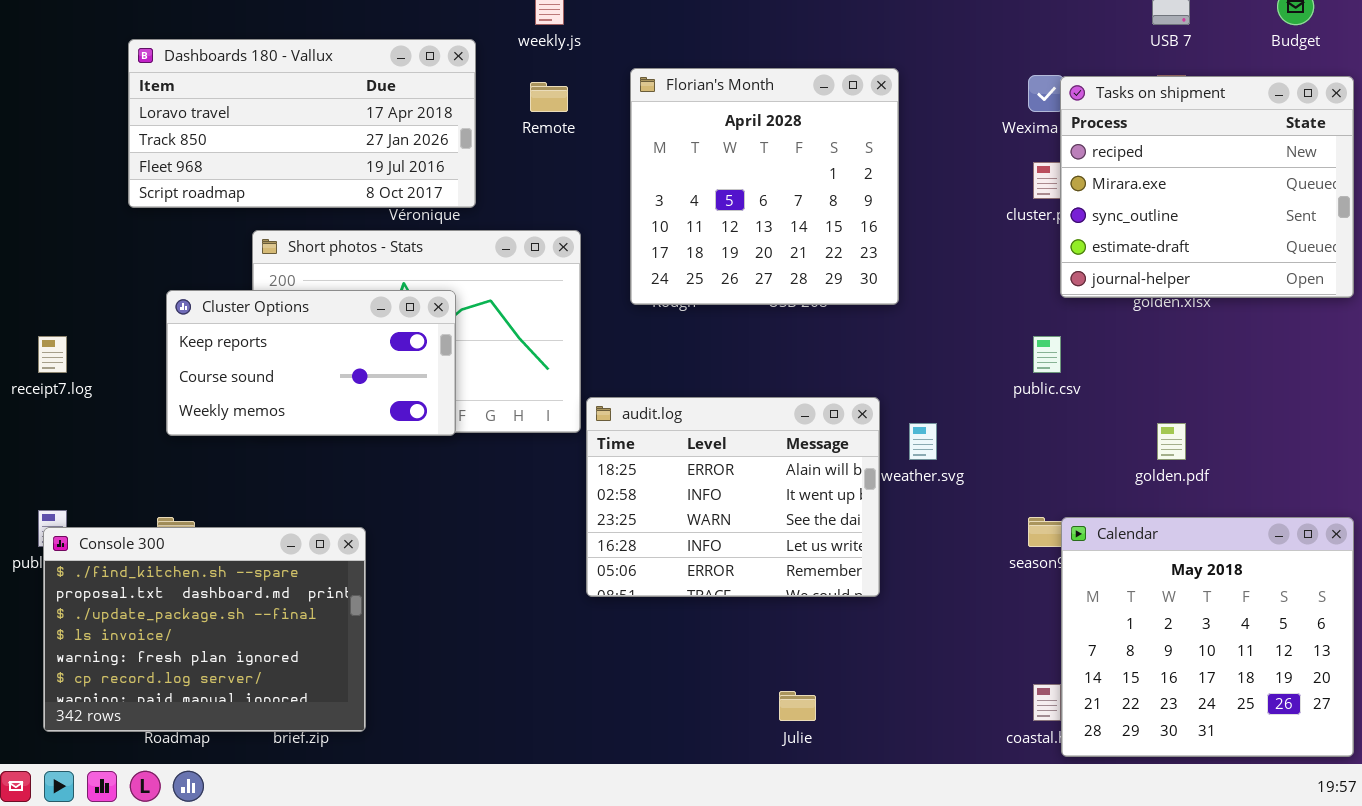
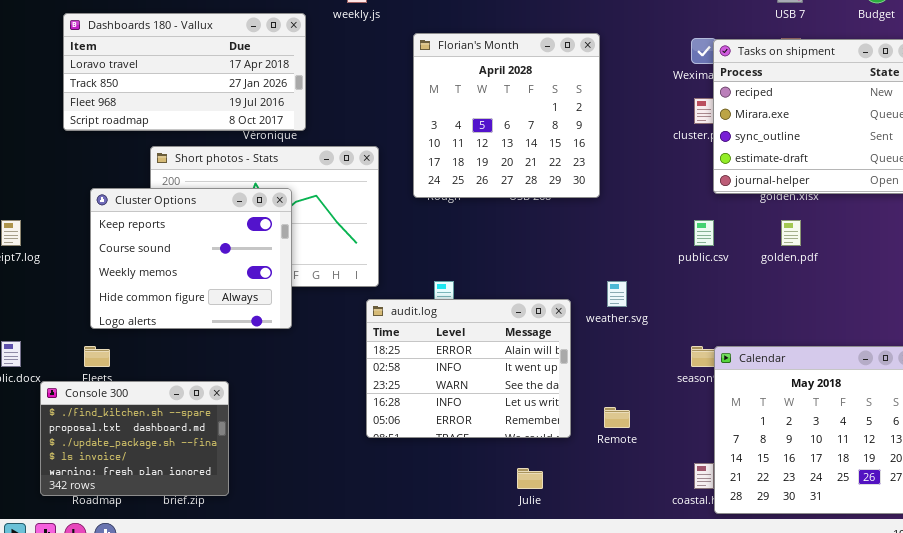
Remote: [530,82,568,112] -> [604,407,630,428], moved
Cluster Options: [166,290,456,436] -> [90,188,292,329], resized
audit.log: [586,397,880,597] -> [366,299,571,438], moved
golden.pdf: [1157,423,1186,460] -> [781,220,801,246], moved
Console 300: [43,527,366,732] -> [40,381,229,496], resized

